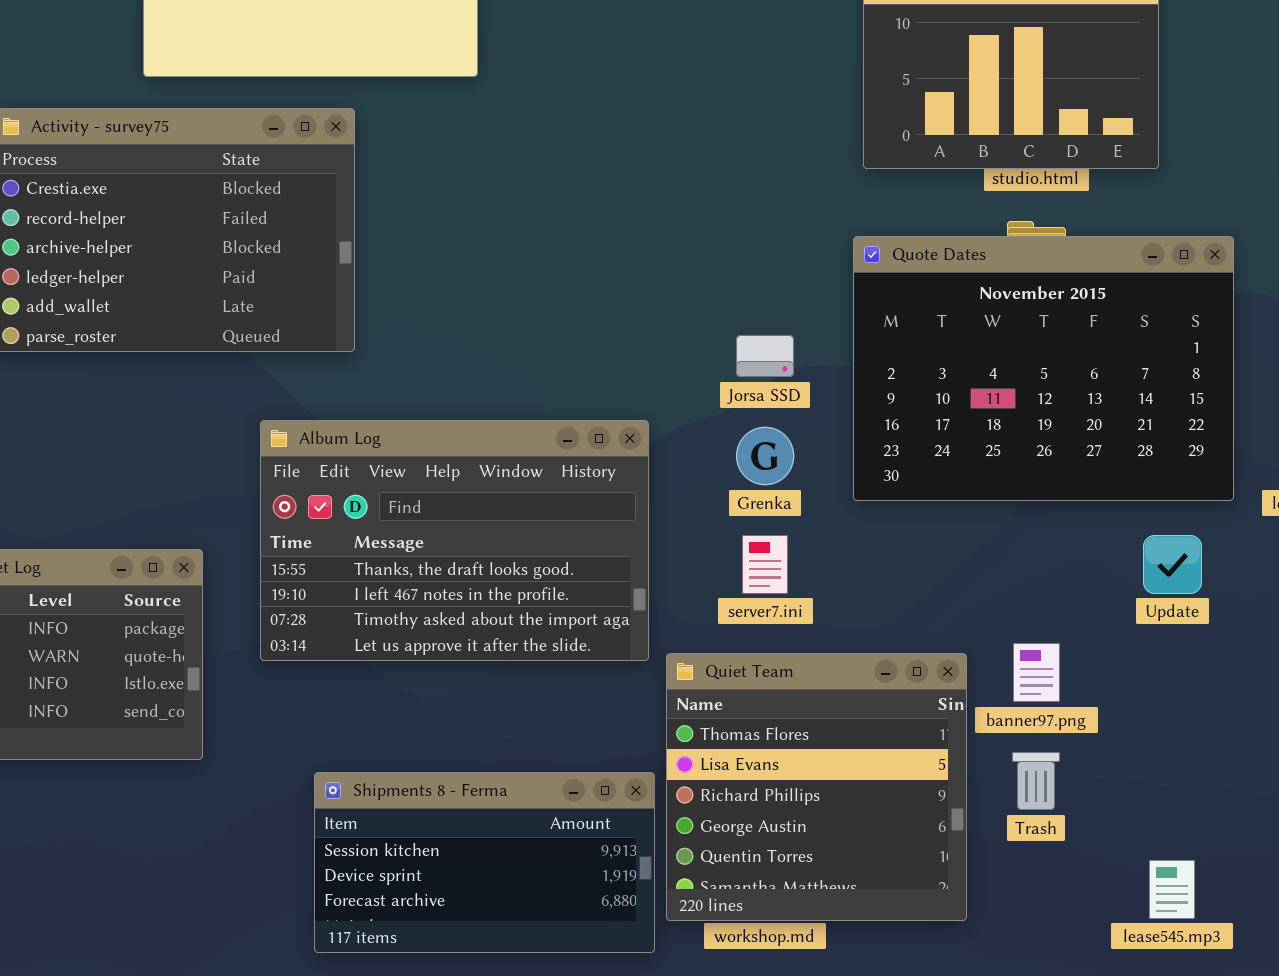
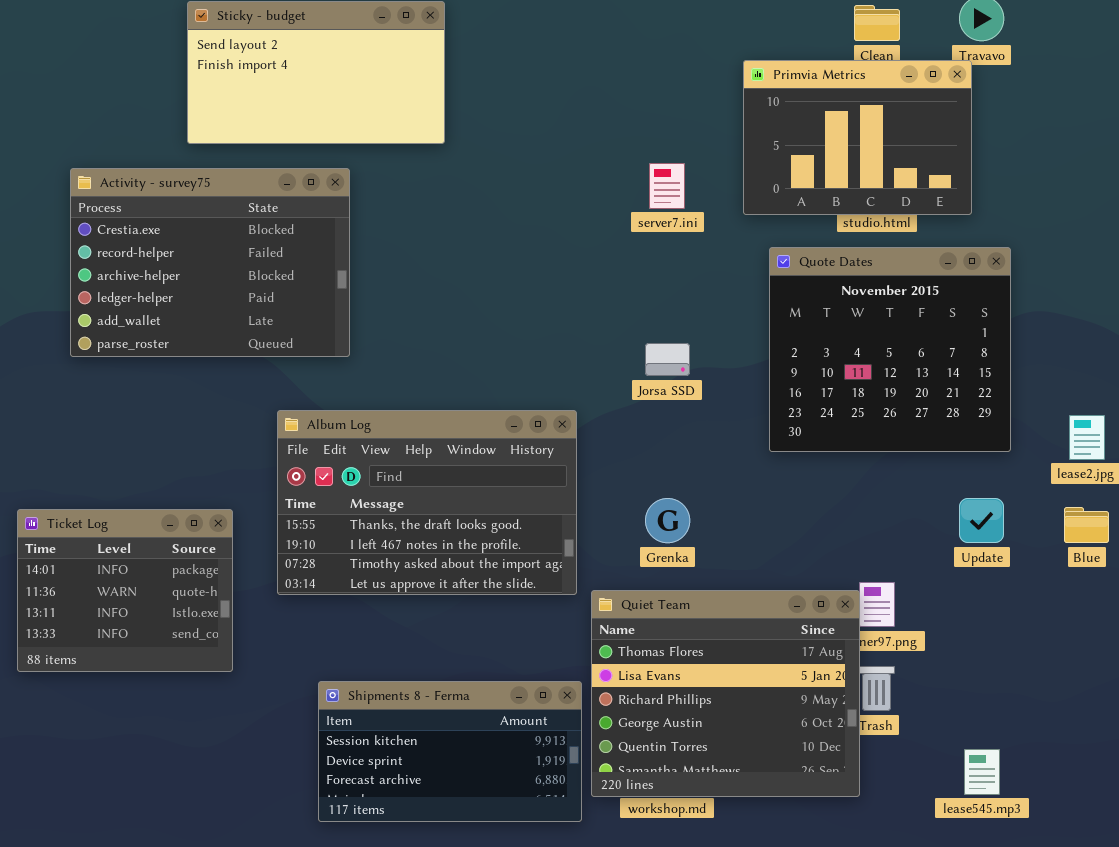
Quote Dates: [853,236,1234,501] -> [769,247,1011,452], moved, resized
Grenka: [736,427,794,485] -> [645,498,690,543], moved
server7.ini: [742,535,788,594] -> [649,163,685,209], moved
Quiet Team: [666,653,967,921] -> [591,590,860,797], resized

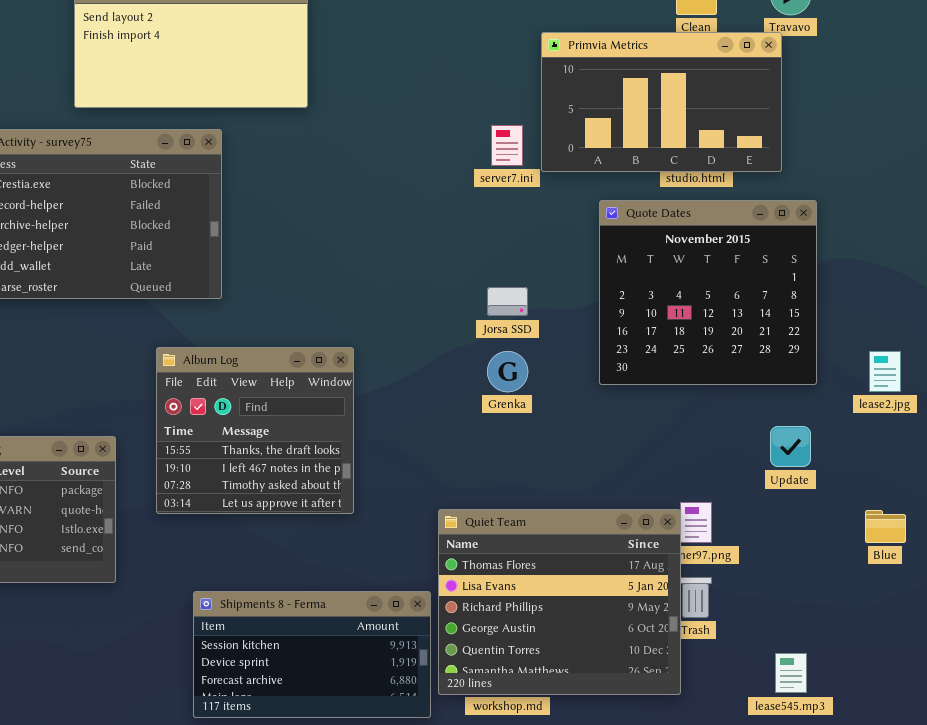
Primvia Metrics: [743,60,972,215] -> [541,32,782,172], resized
Album Log: [277,410,577,595] -> [156,347,354,514], resized
Grenka: [645,498,690,543] -> [487,351,528,392], moved
Blue: [1064,507,1109,543] -> [865,510,906,543], moved

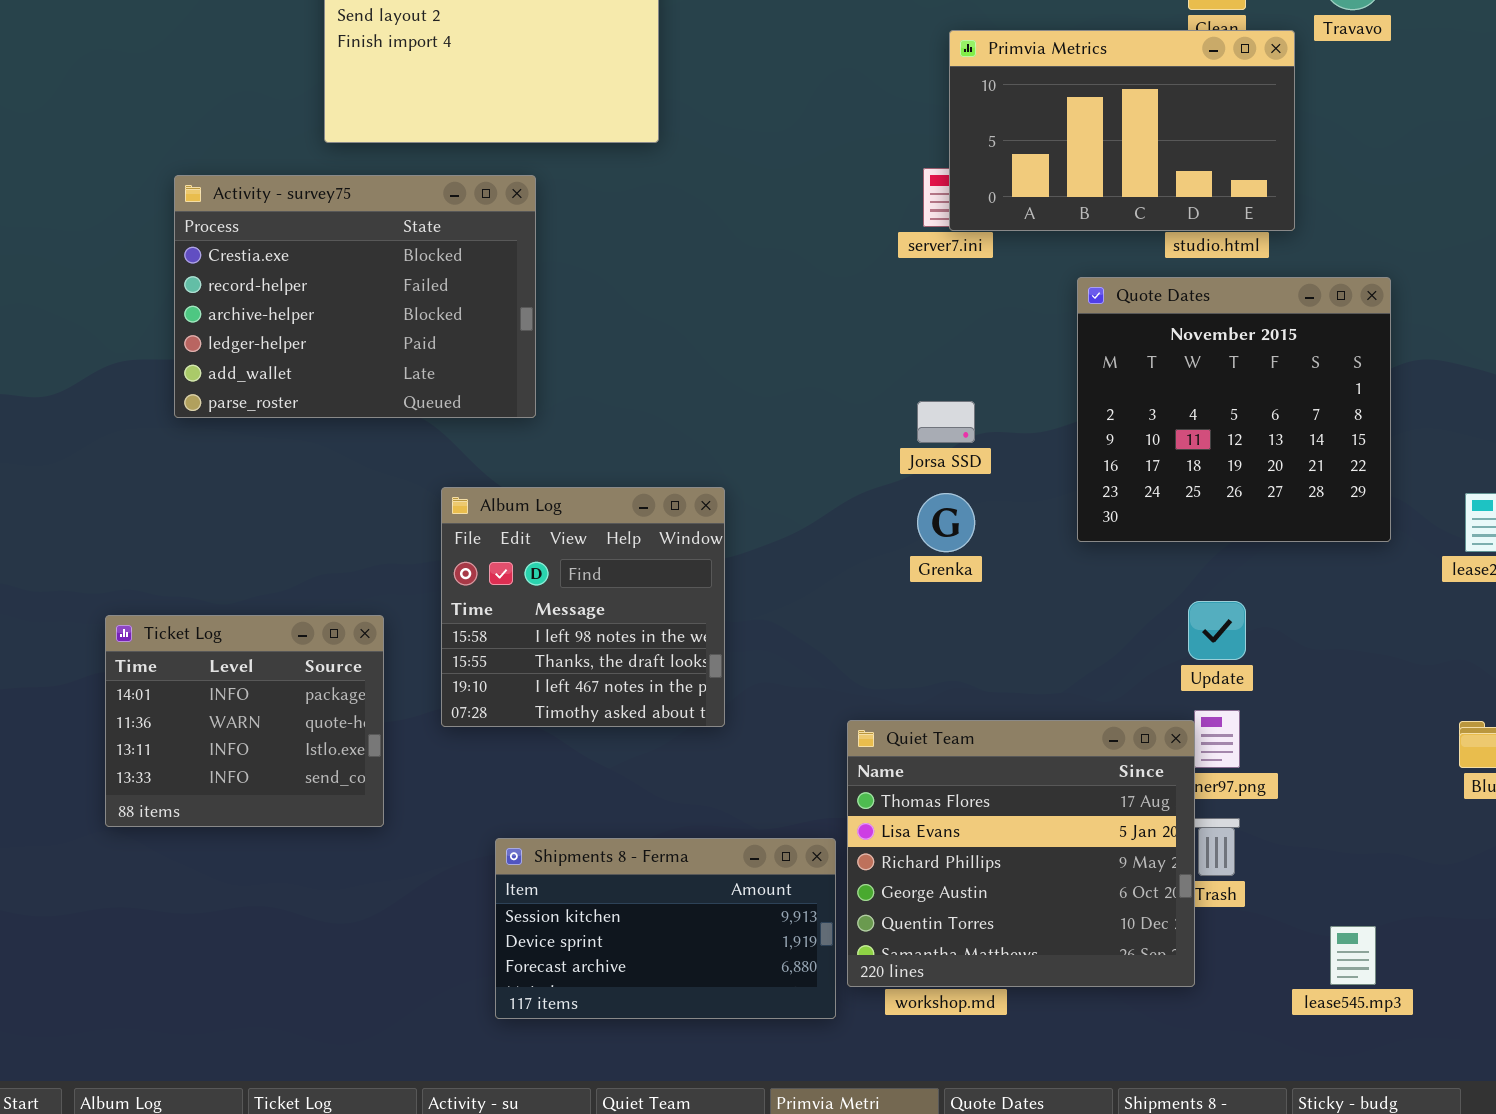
Primvia Metrics: [541,32,782,172] -> [949,30,1295,231], moved
Album Log: [156,347,354,514] -> [441,487,725,727], scrolled up 1 row
Update: [770,426,811,467] -> [1188,601,1246,660], moved

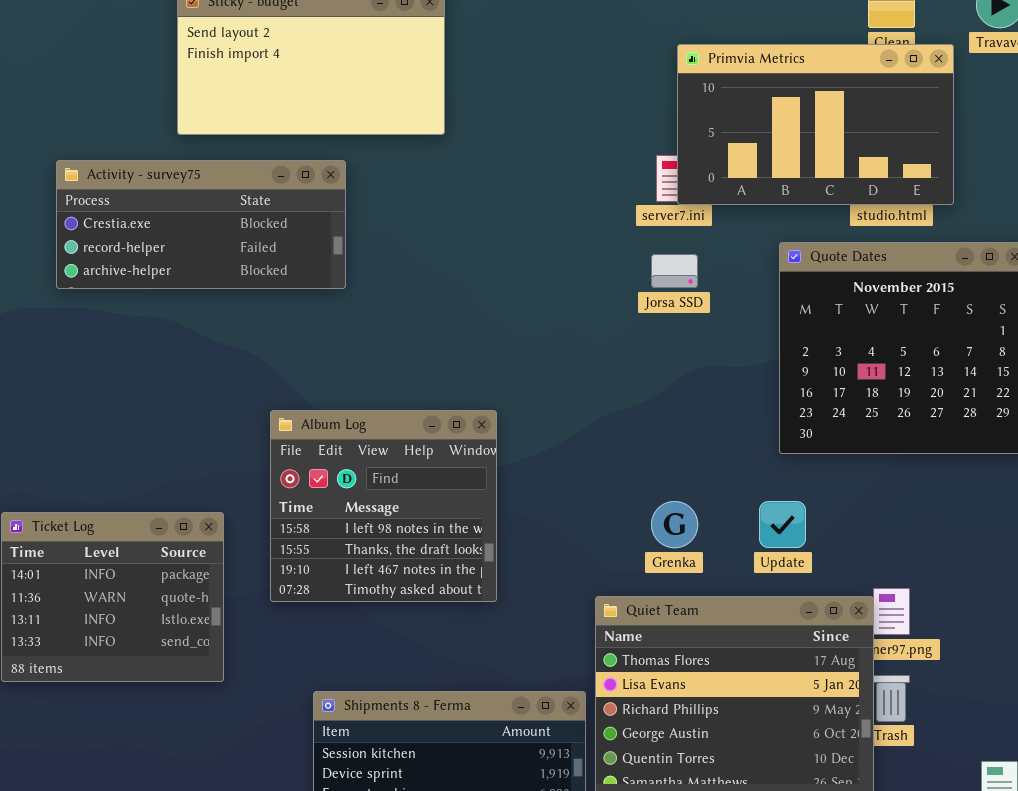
Activity - survey75: [174,175,536,418] -> [56,160,346,289], resized
Jorsa SSD: [917,401,975,443] -> [651,254,698,288], moved
Grenka: [917,493,975,552] -> [651,501,698,548], moved
Update: [1188,601,1246,660] -> [759,501,806,548], moved

